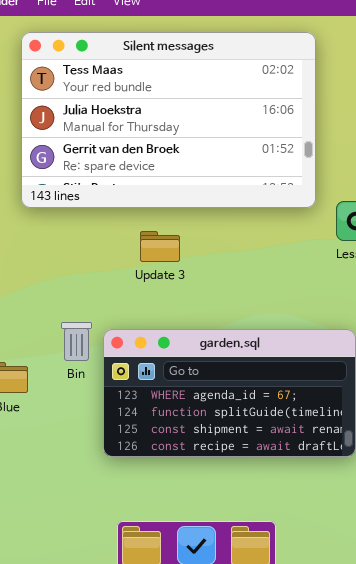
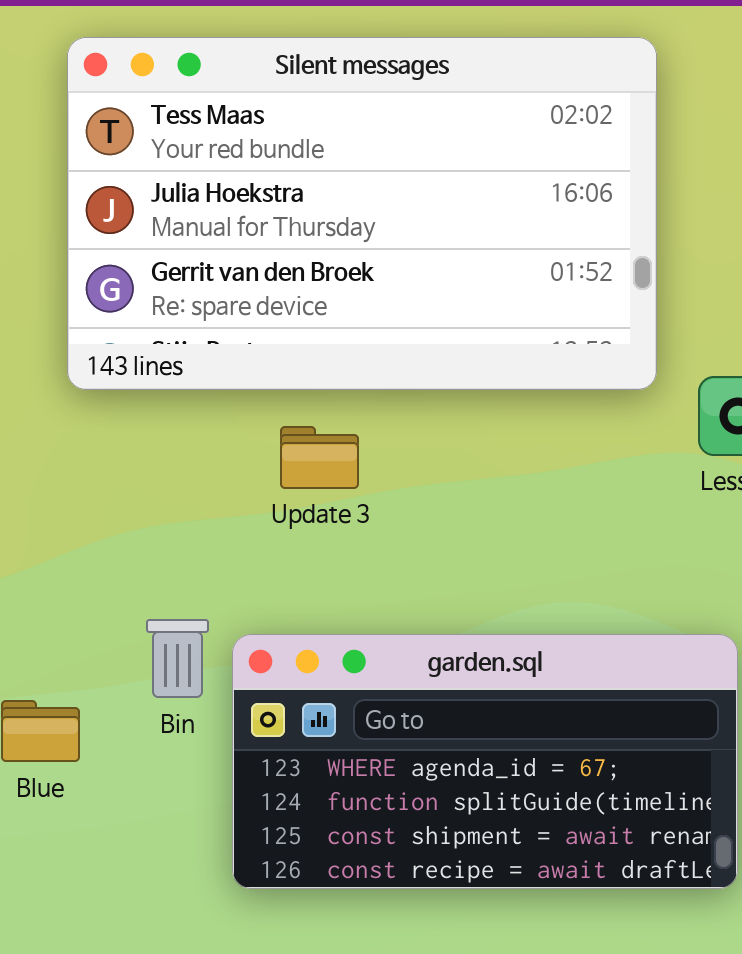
Update 3: [140,231,180,262] -> [280,426,359,489], moved

